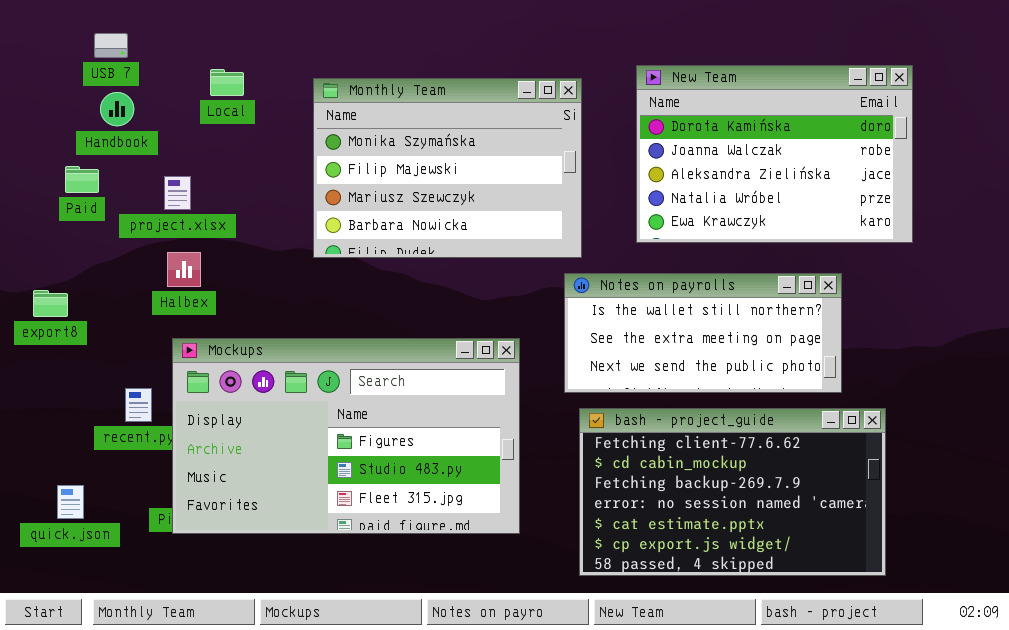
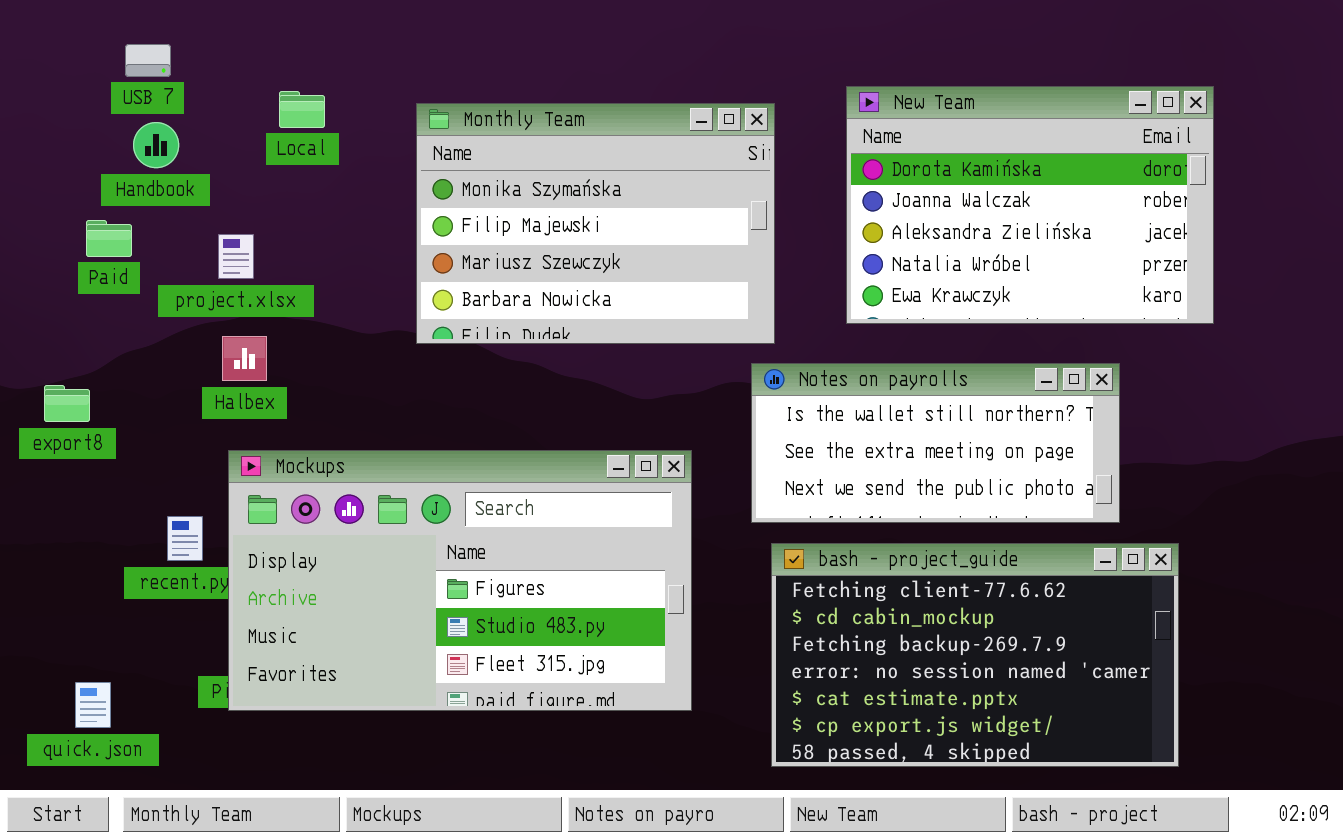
quick.json: [57,485,84,519] -> [75,682,111,728], moved

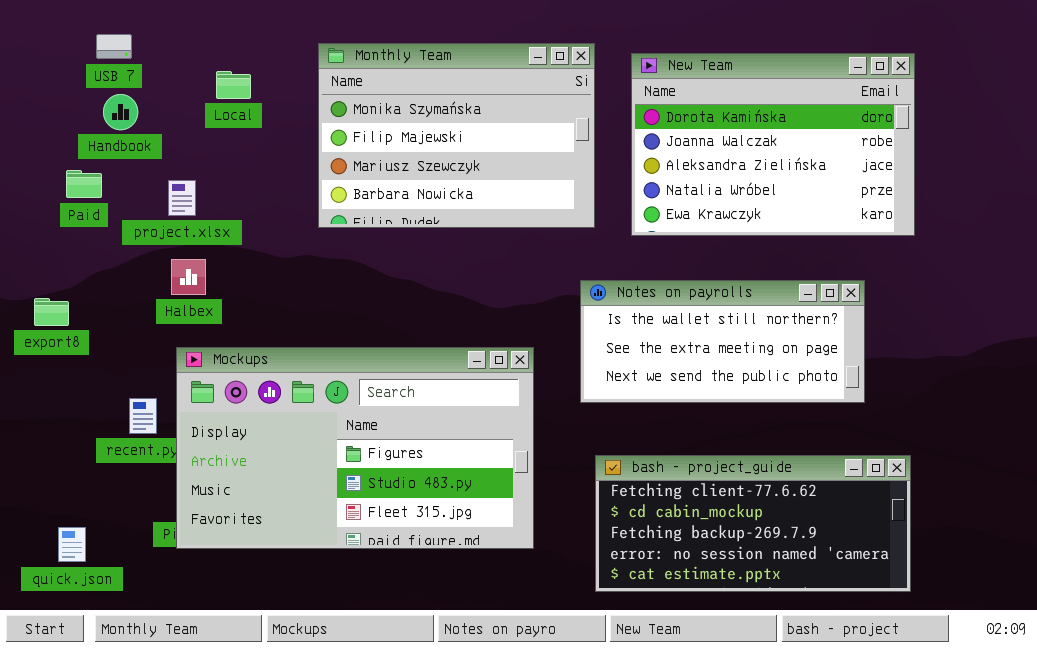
New Team: [846,86,1214,324] -> [631,53,915,236], moved
Monthly Team: [416,103,775,344] -> [318,43,595,228], moved
bash - project_guide: [771,543,1179,767] -> [595,455,911,592], resized

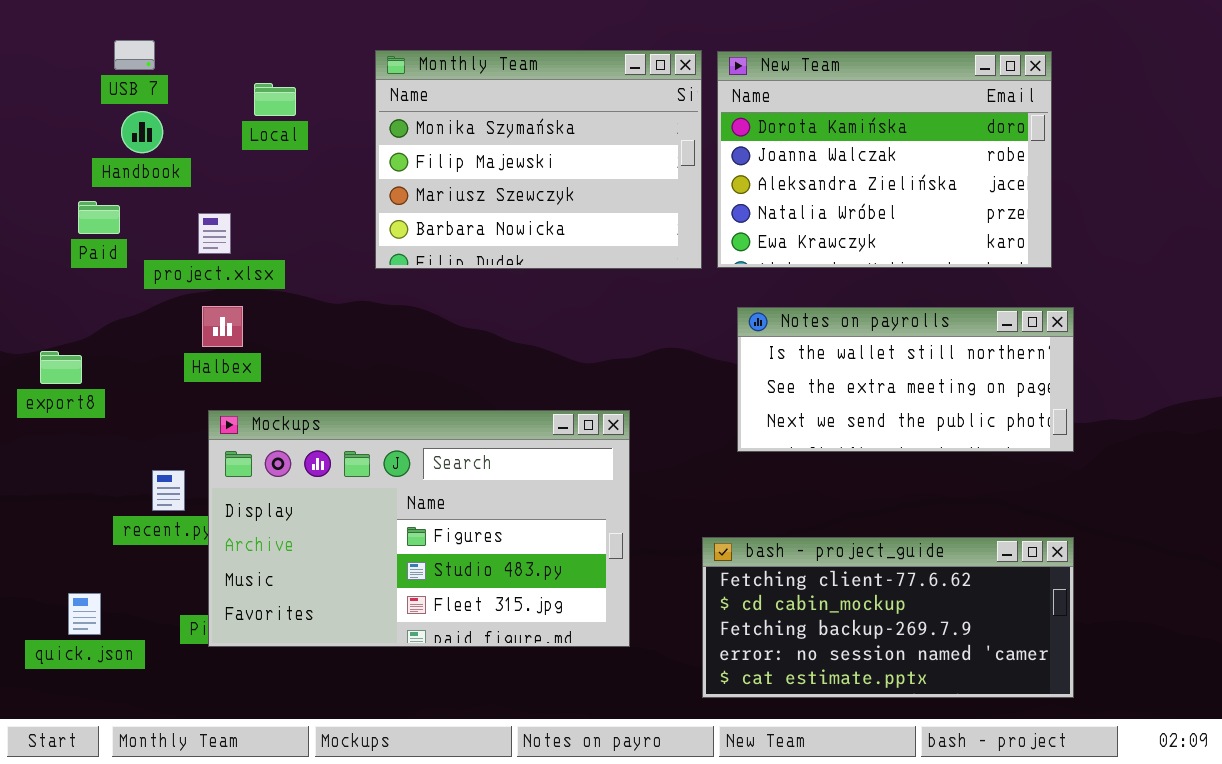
New Team: [631,53,915,236] -> [717,51,1052,268], moved
Notes on payrolls: [580,280,865,403] -> [737,307,1074,452], moved
quick.json: [58,527,86,562] -> [68,593,101,635], moved

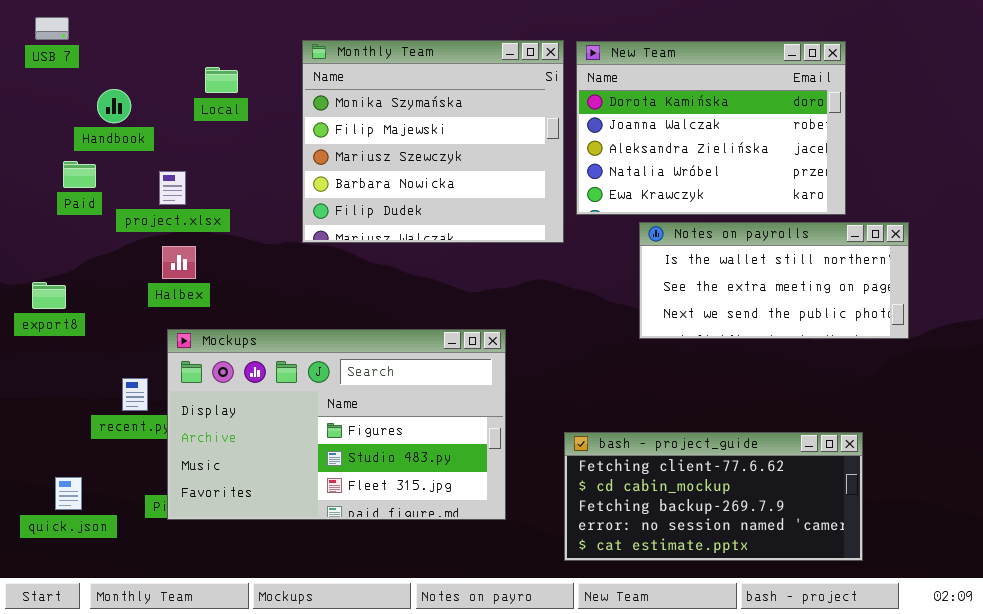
USB 7: [114,40,155,70] -> [35,17,69,40], moved
Monthly Team: [375,50,702,269] -> [302,40,564,243], resized
Notes on payrolls: [737,307,1074,452] -> [639,222,909,339], moved

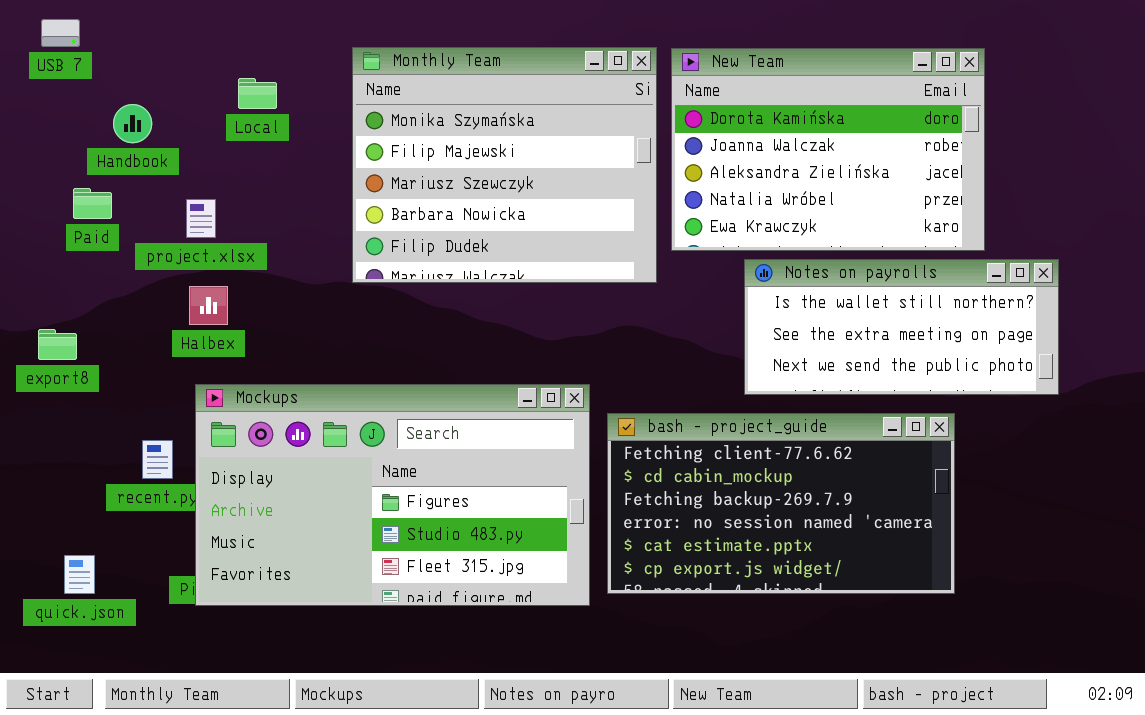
bash - project_guide: [564,432,863,561] -> [607,413,955,594], moved, resized

